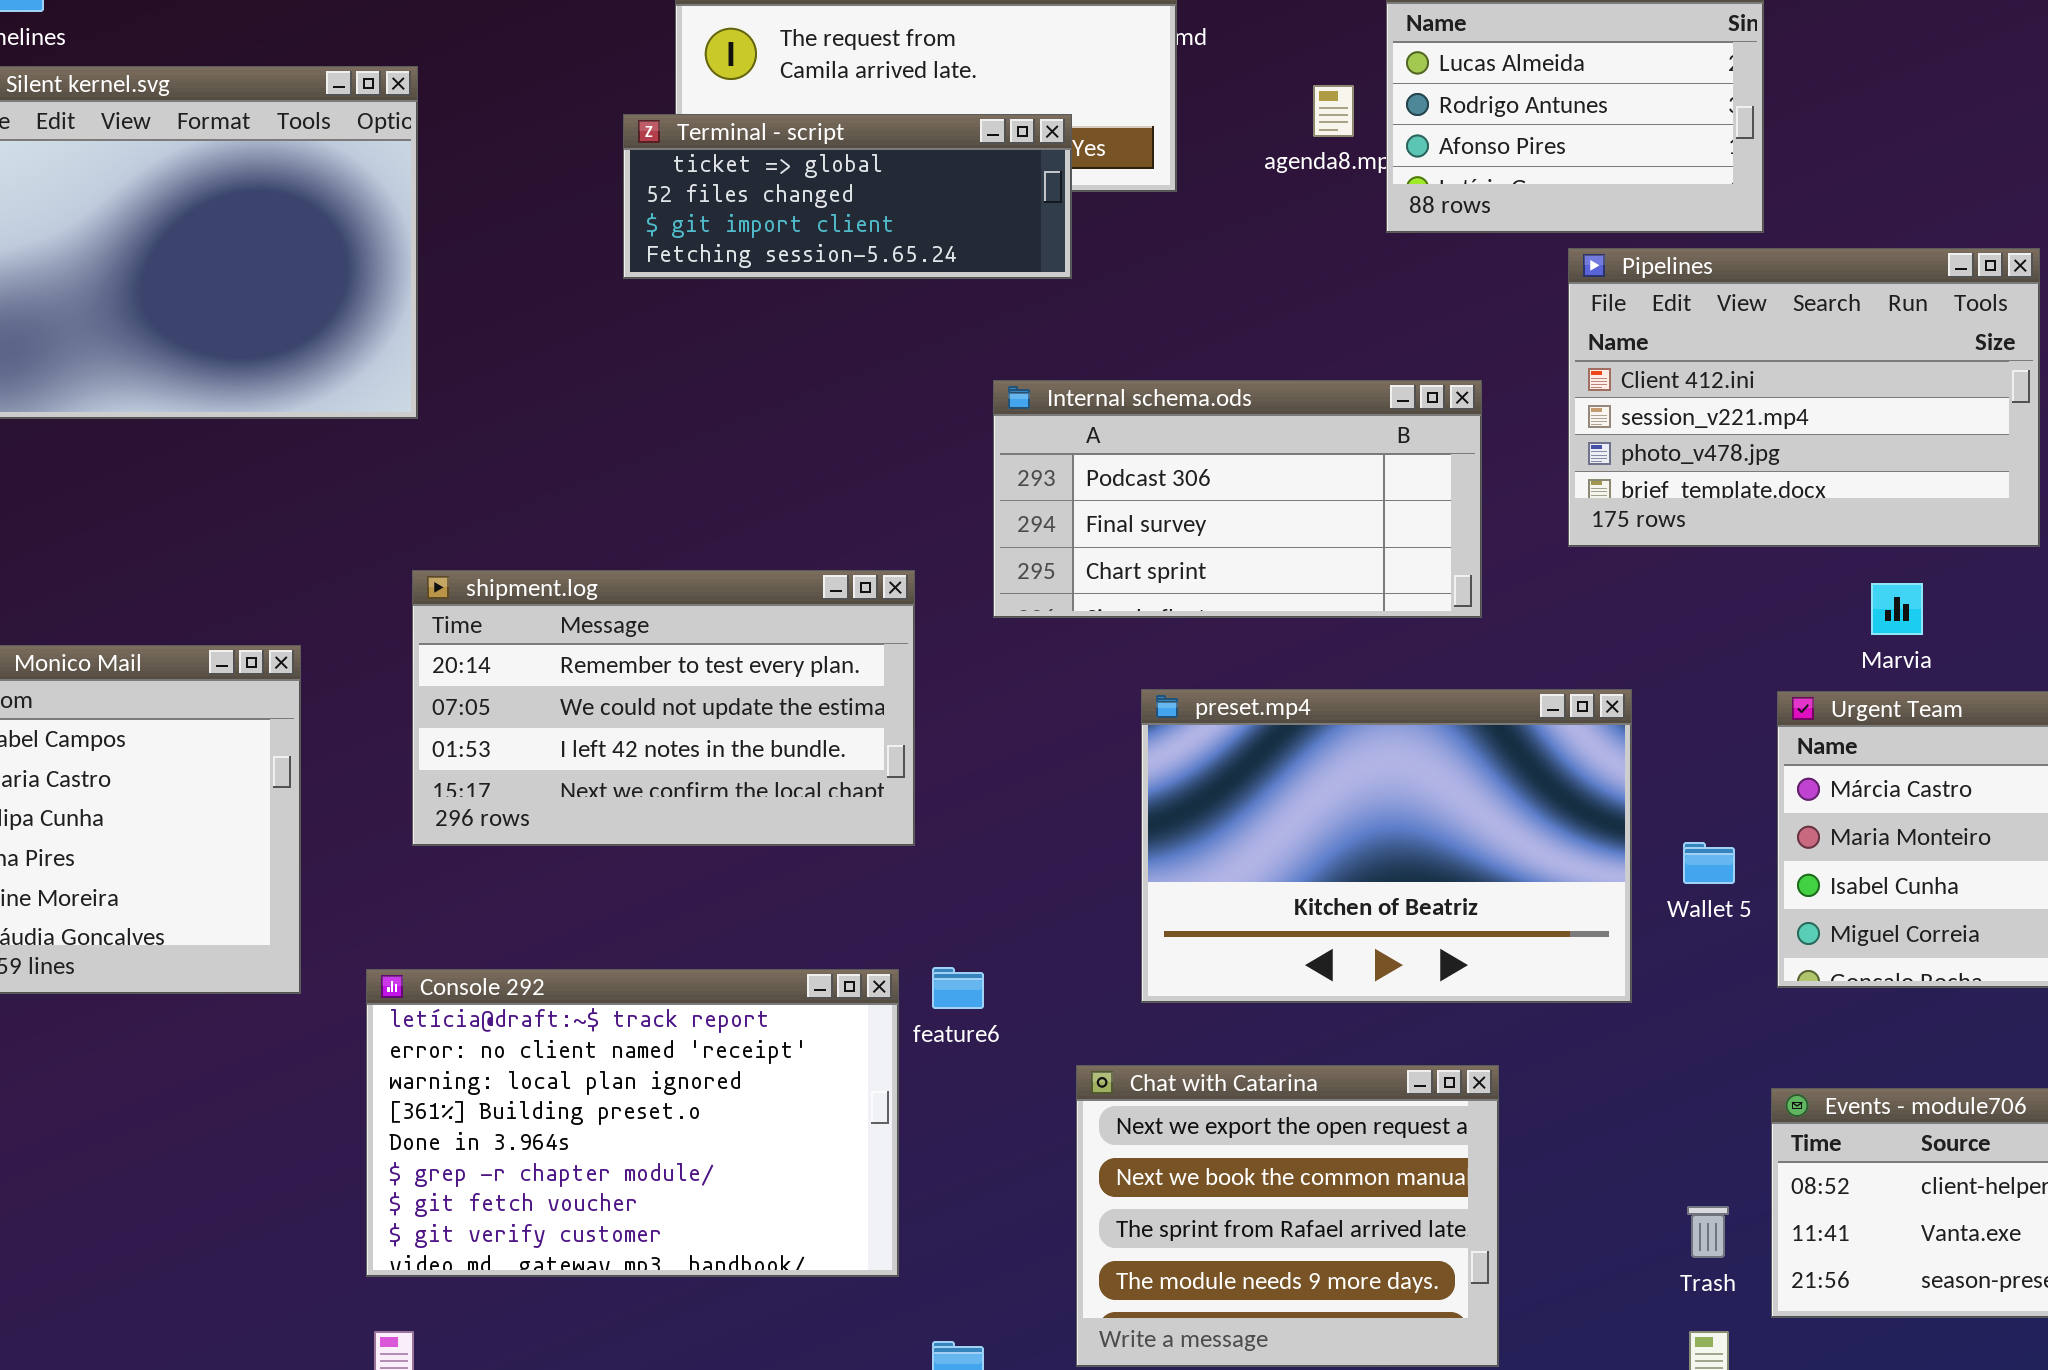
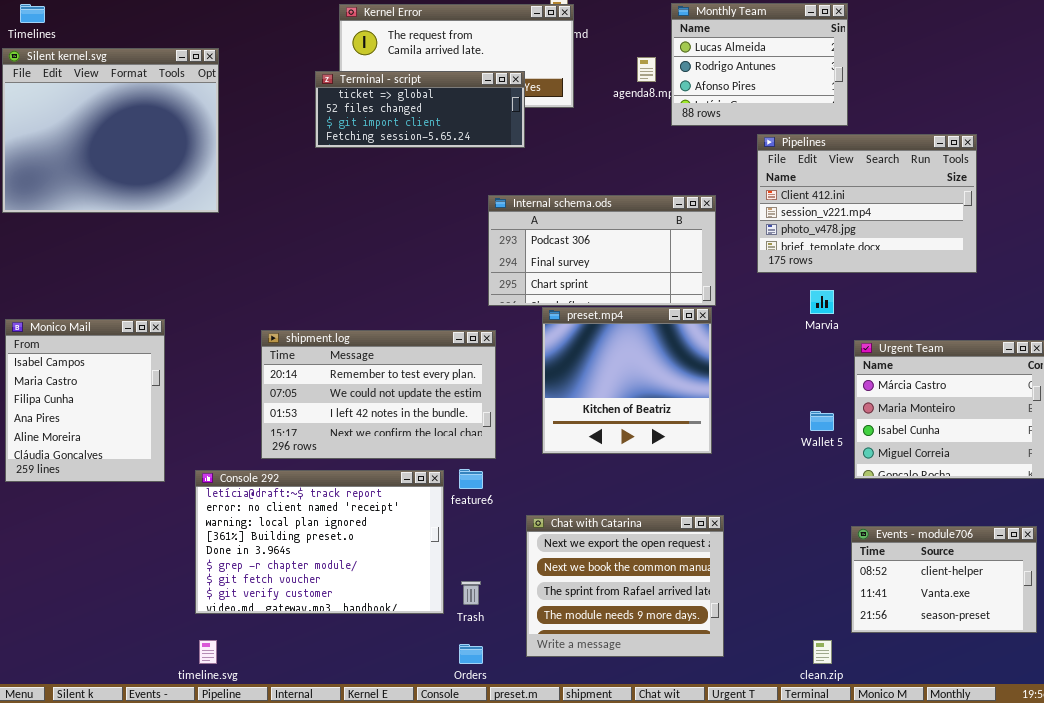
shipment.log: [412,570,915,846] -> [261,330,496,459], moved
Marvia: [1871,583,1923,635] -> [810,290,834,314], moved
preset.mp4: [1141,689,1632,1003] -> [542,307,712,454], moved, resized
Trash: [1687,1206,1729,1258] -> [461,581,481,605], moved

